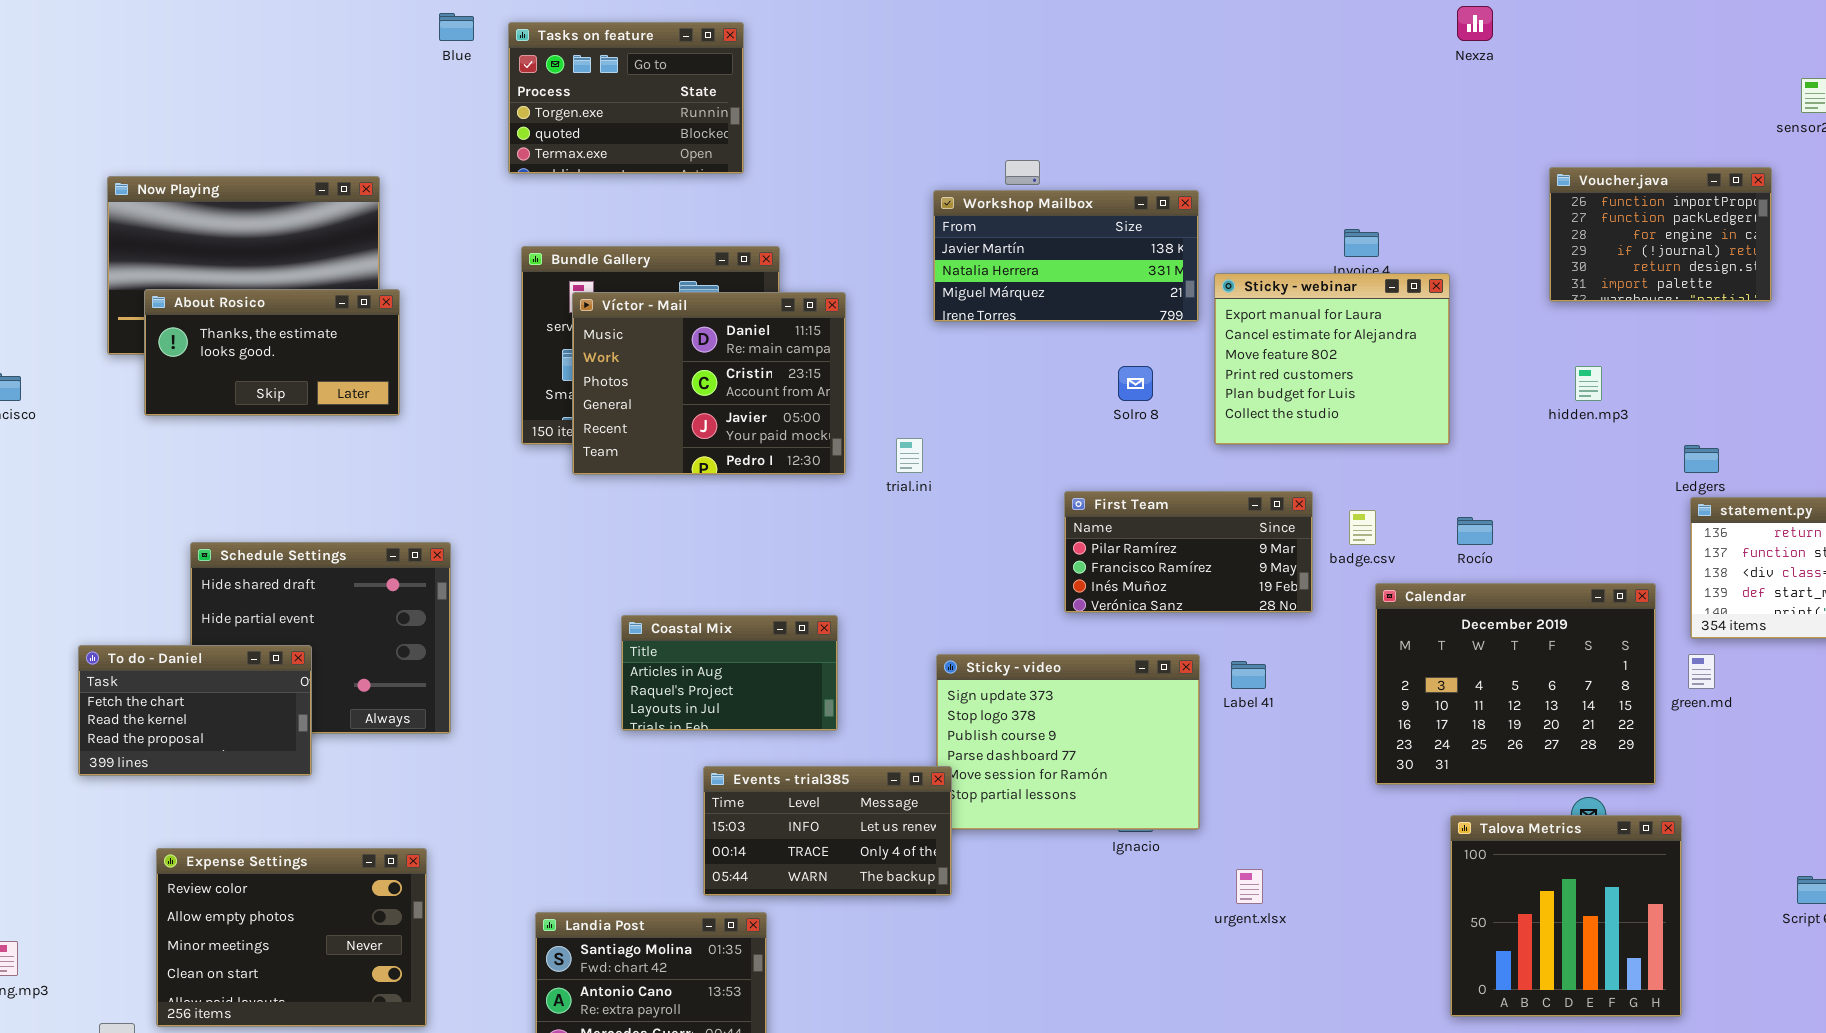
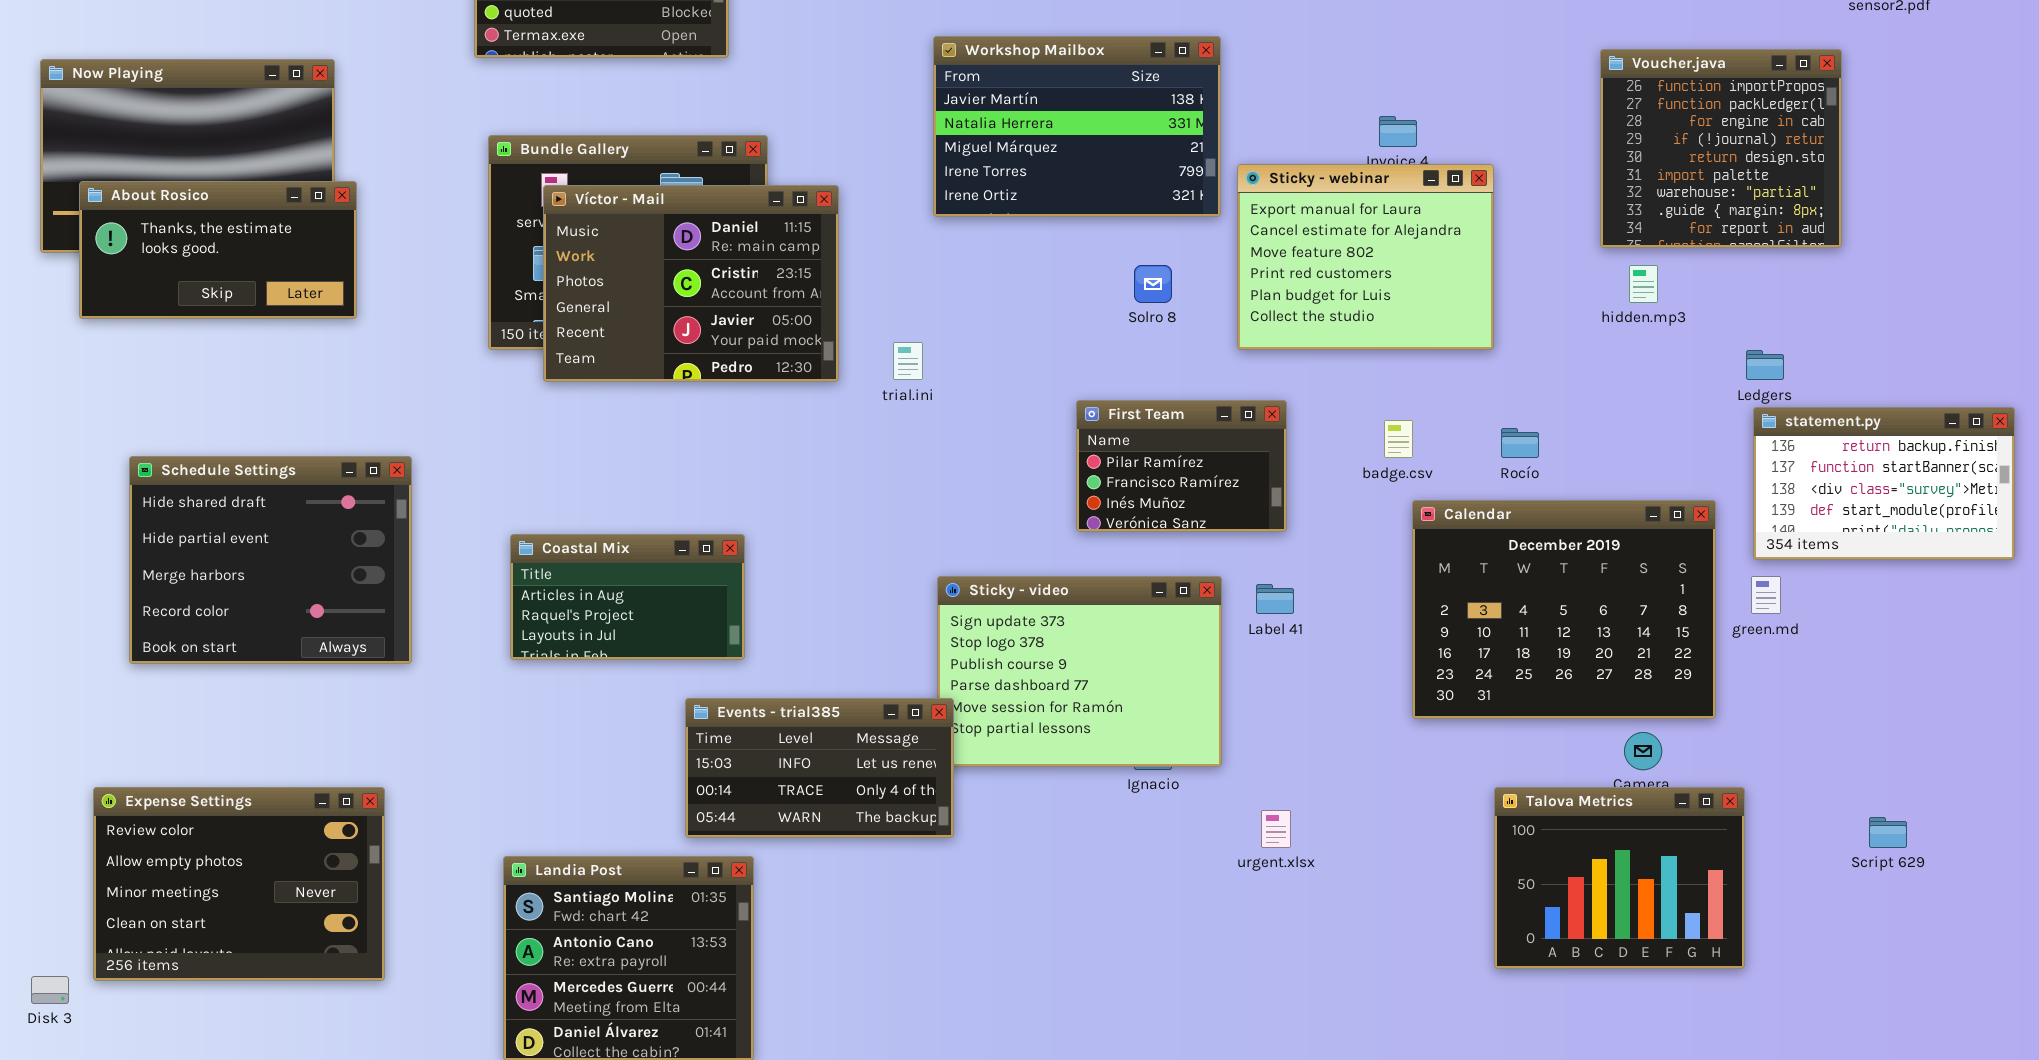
Voucher.java: [1549,167,1772,302] -> [1600,49,1842,248], resized
Workshop Mailbox: [933,190,1199,322] -> [933,36,1221,217], resized
First Team: [1064,491,1313,613] -> [1076,400,1287,532], resized
Coastal Mix: [621,615,838,731] -> [510,534,745,660], moved
To do - Daniel: [78,645,312,776] -> none, closed
Talova Metrics: [1450,815,1682,1017] -> [1494,787,1745,969], resized

